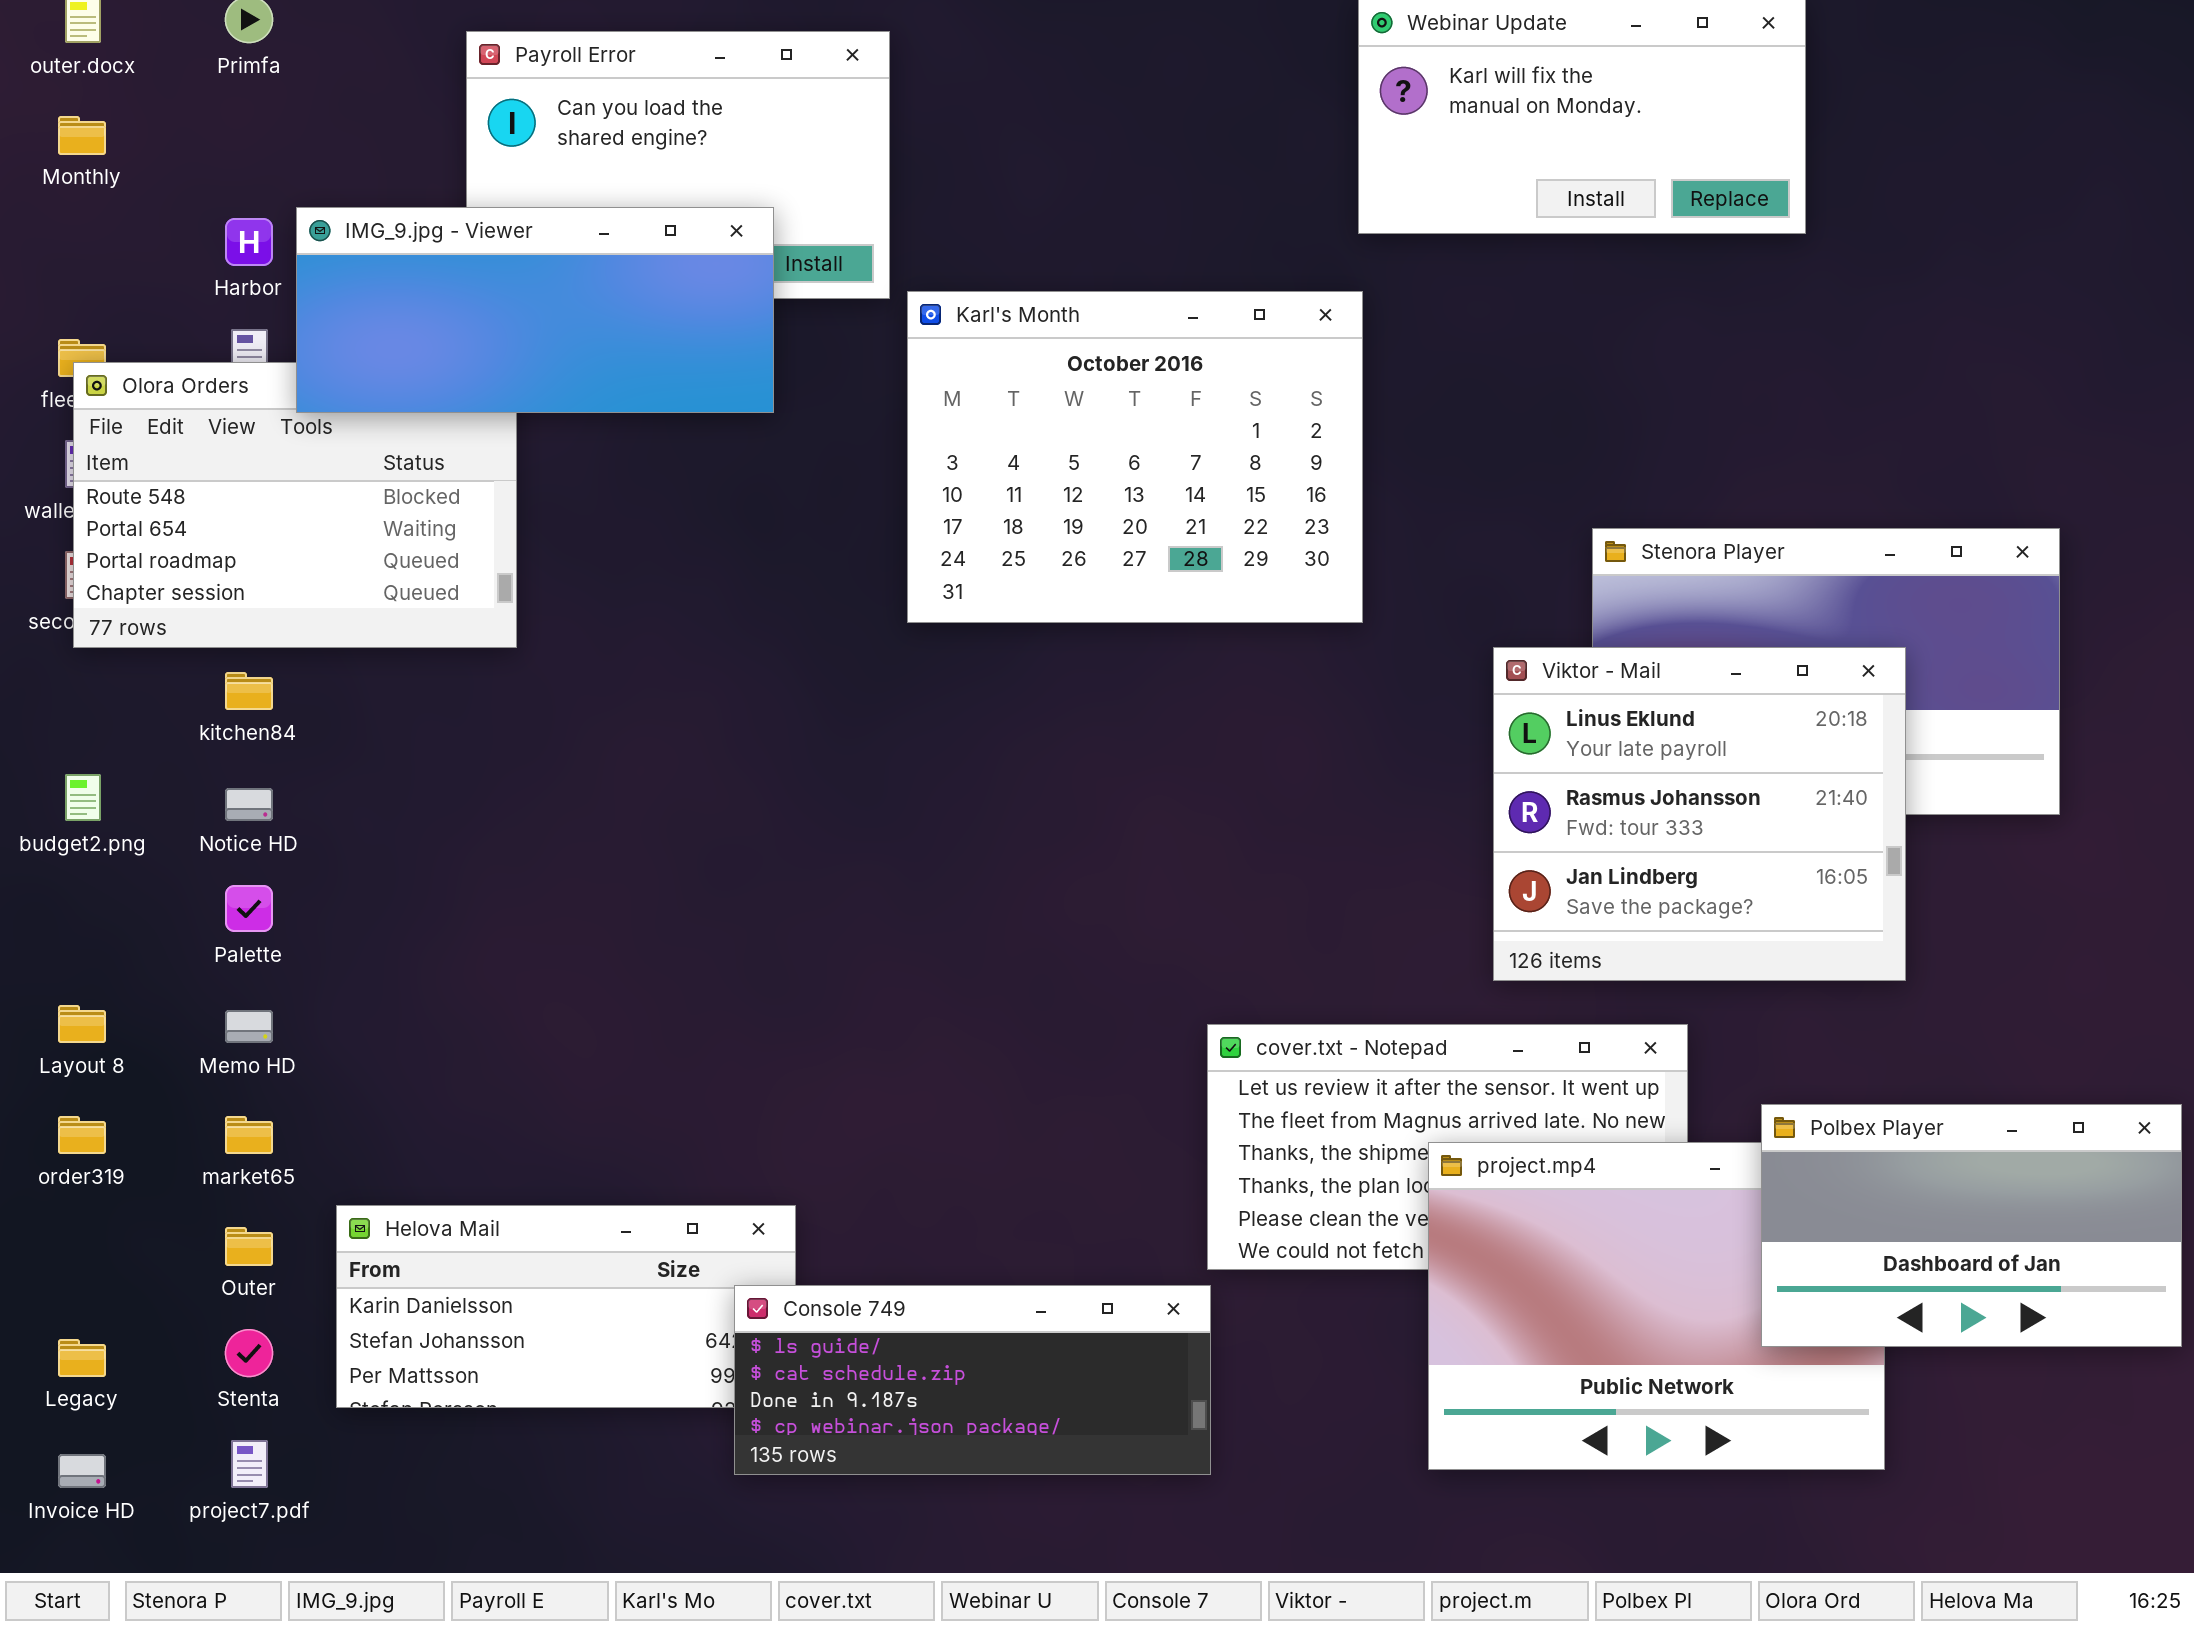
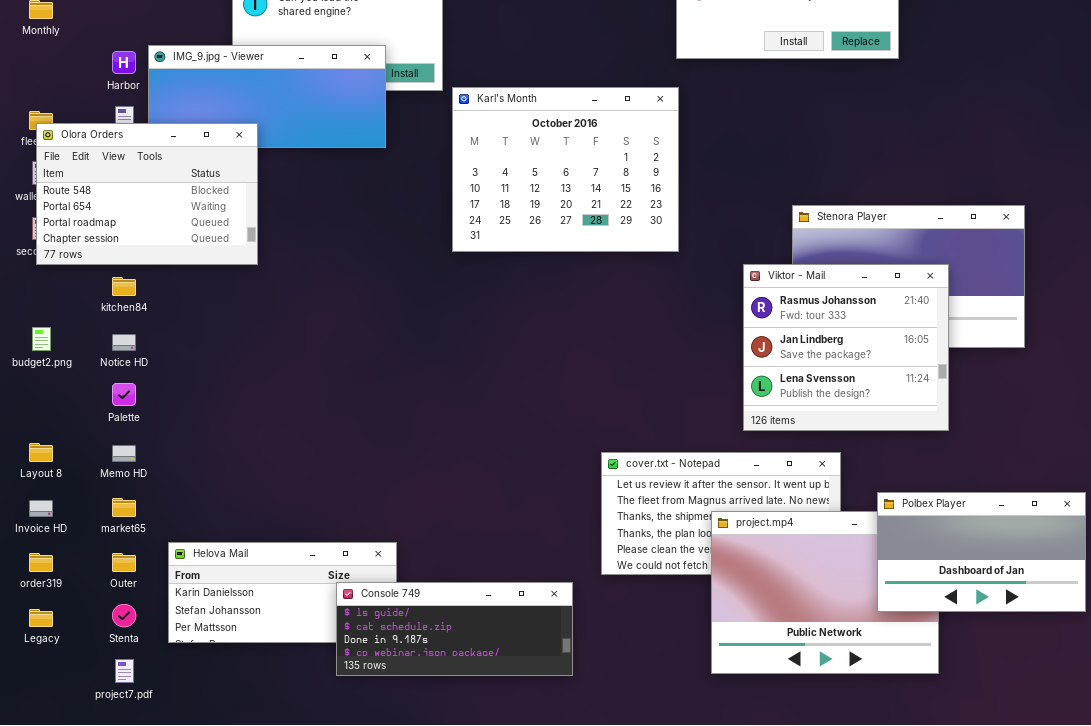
Olora Orders: [73,362,517,648] -> [36,123,258,265], raised
Viktor - Mail: [1493,647,1906,981] -> [743,264,949,431], scrolled down 1 row
order319: [58,1116,106,1154] -> [29,553,53,572], moved
Console 749: [734,1285,1211,1475] -> [336,582,573,676], moved
Invoice HD: [58,1454,106,1488] -> [29,500,53,517], moved

